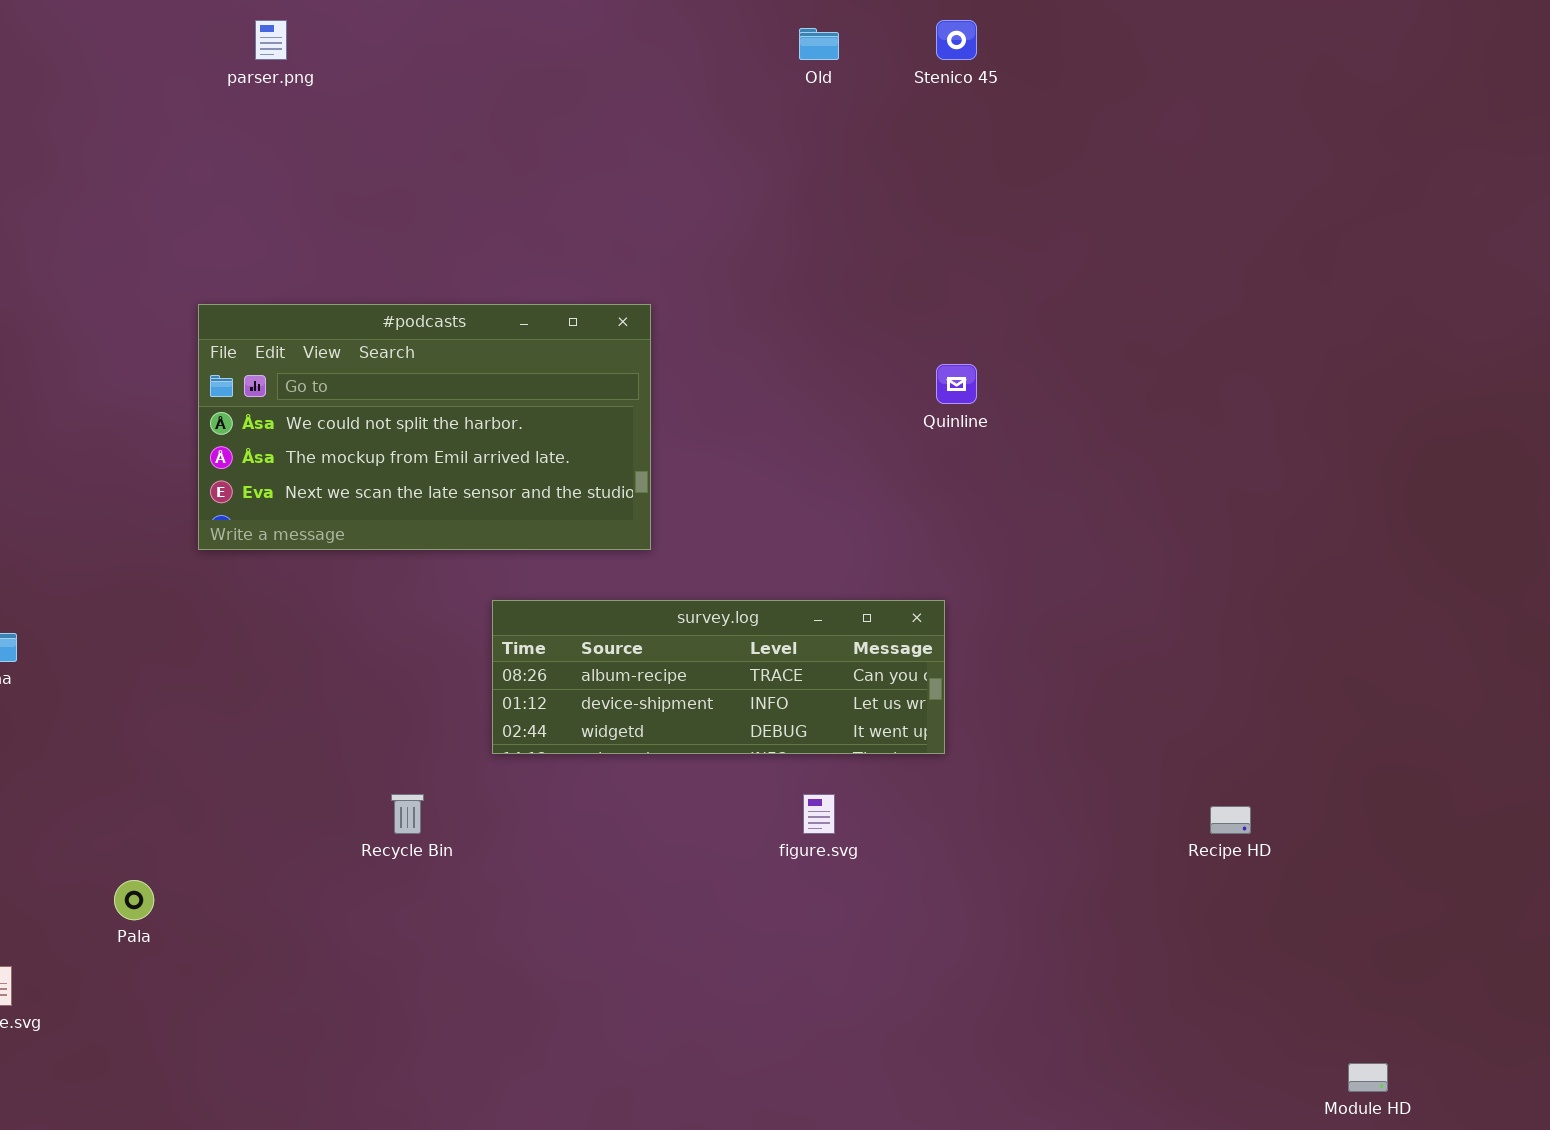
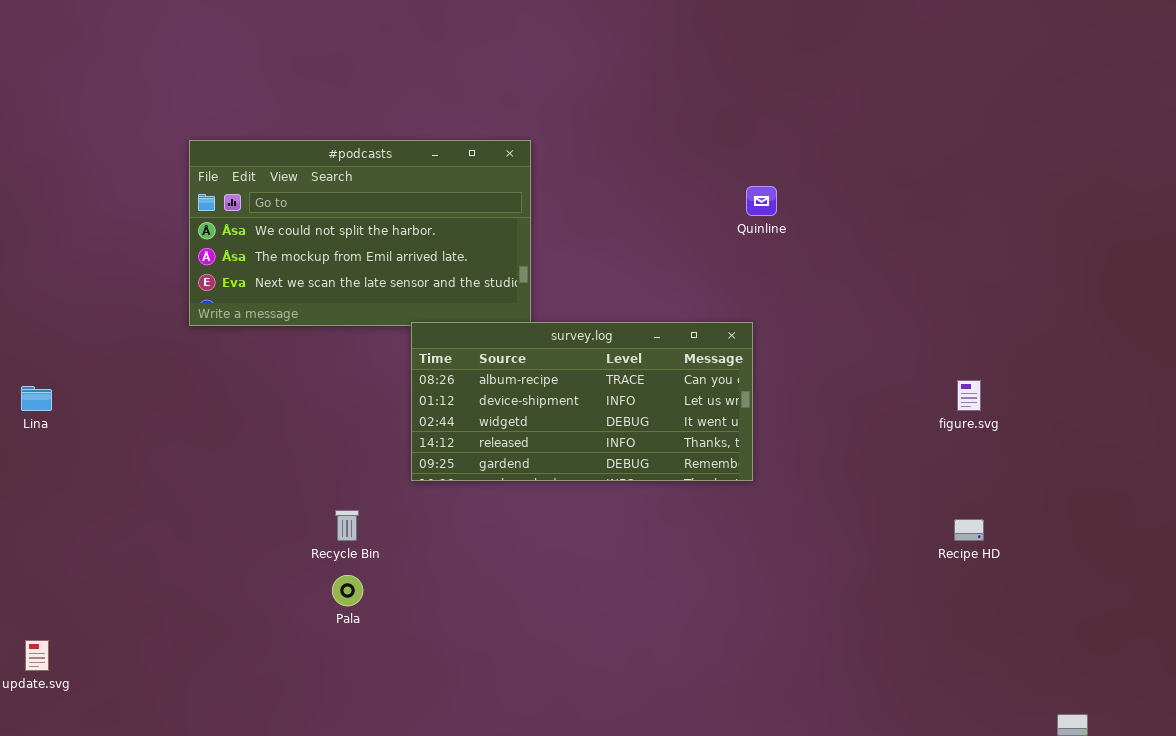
survey.log: [492,600,945,754] -> [411,322,753,481], resized
figure.svg: [803,794,835,834] -> [957,380,981,411], moved
Pala: [114,880,154,920] -> [332,575,363,606], moved

